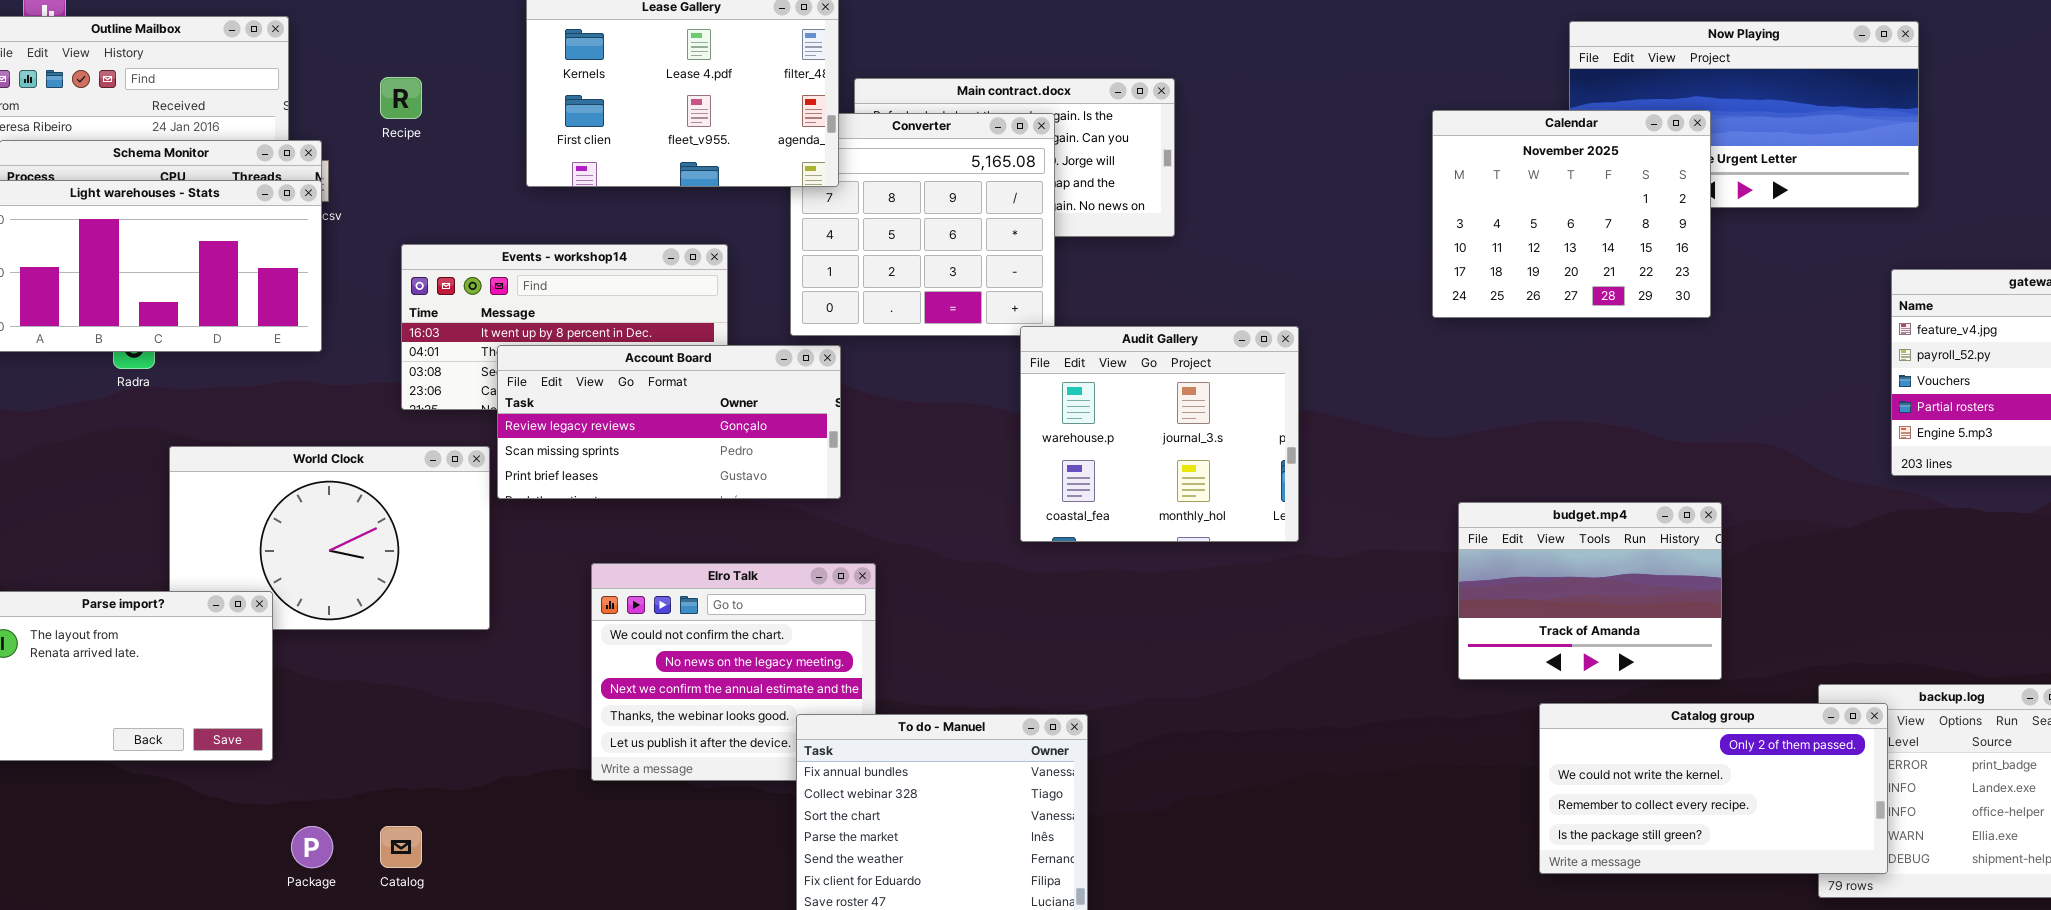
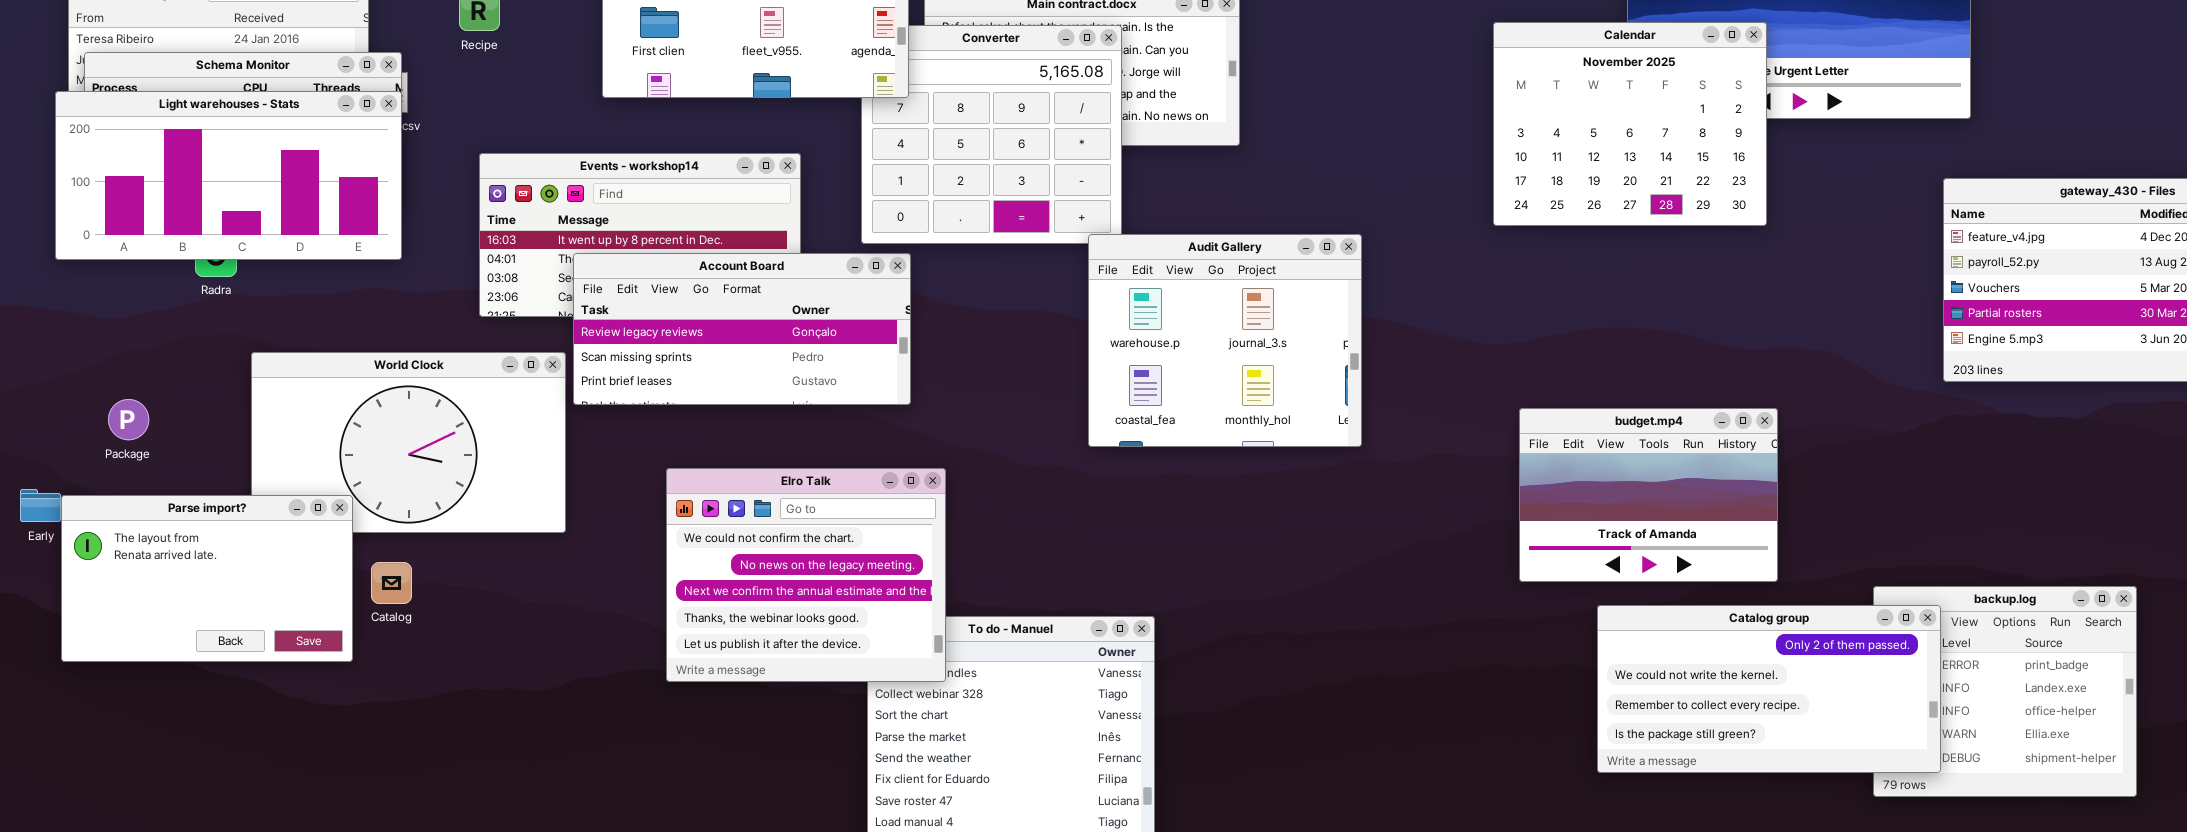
Elro Talk: [591,563,876,781] -> [666,468,946,682], raised
Package: [291,826,333,868] -> [108,399,149,440], moved
Catalog: [380,826,422,868] -> [371,562,412,604], moved

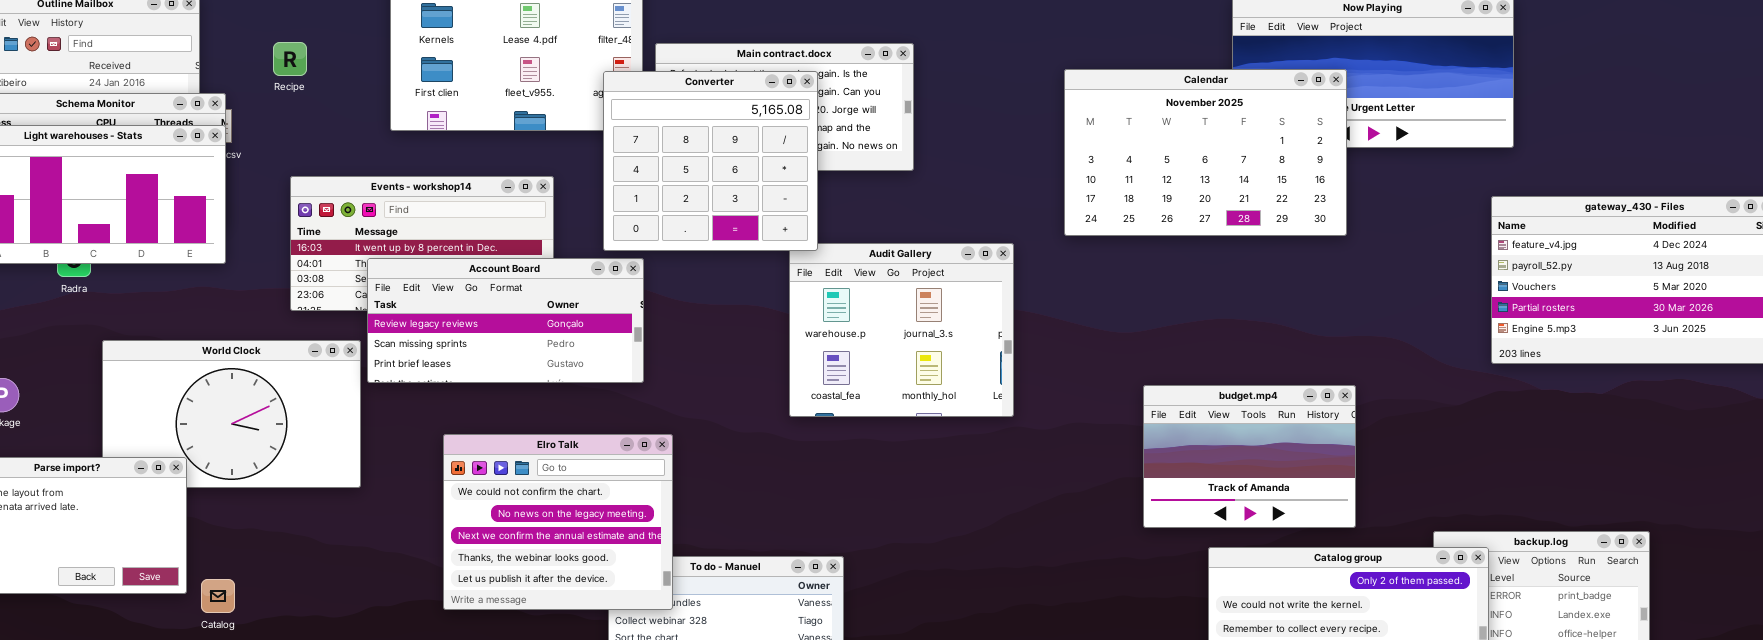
Calendar: [1493,22,1767,226] -> [1064,69,1347,236], resized
Converter: [861,25,1122,244] -> [603,71,818,251], raised
Catalog: [371,562,412,604] -> [201,579,235,613], moved

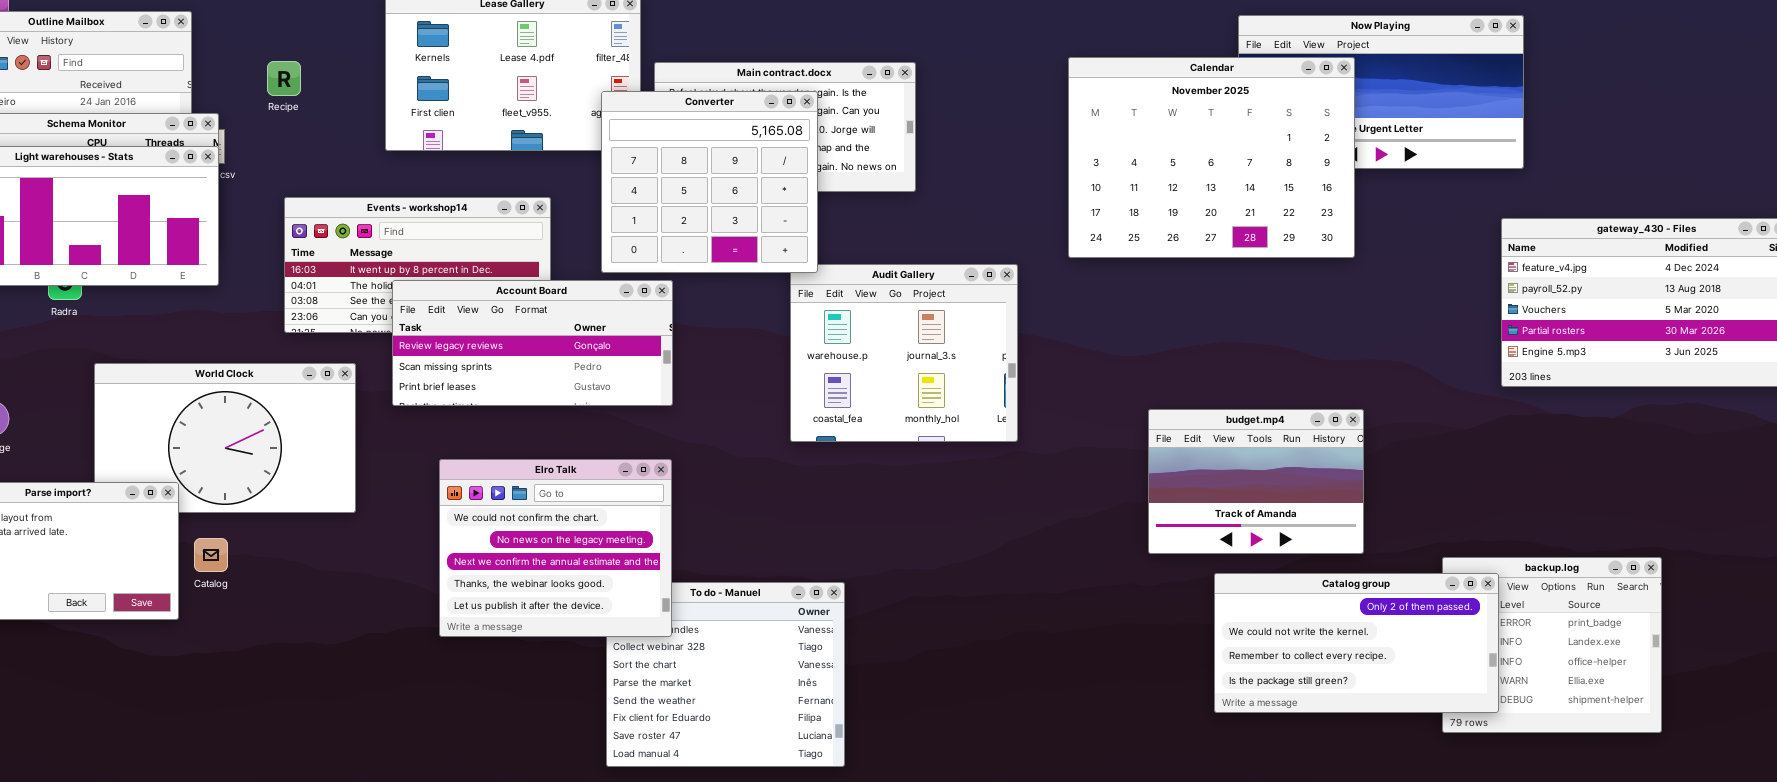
Calendar: [1064,69,1347,236] -> [1068,57,1355,258], resized
Account Board: [367,258,644,383] -> [392,280,673,406], moved
Catalog: [201,579,235,613] -> [194,538,228,572], moved

